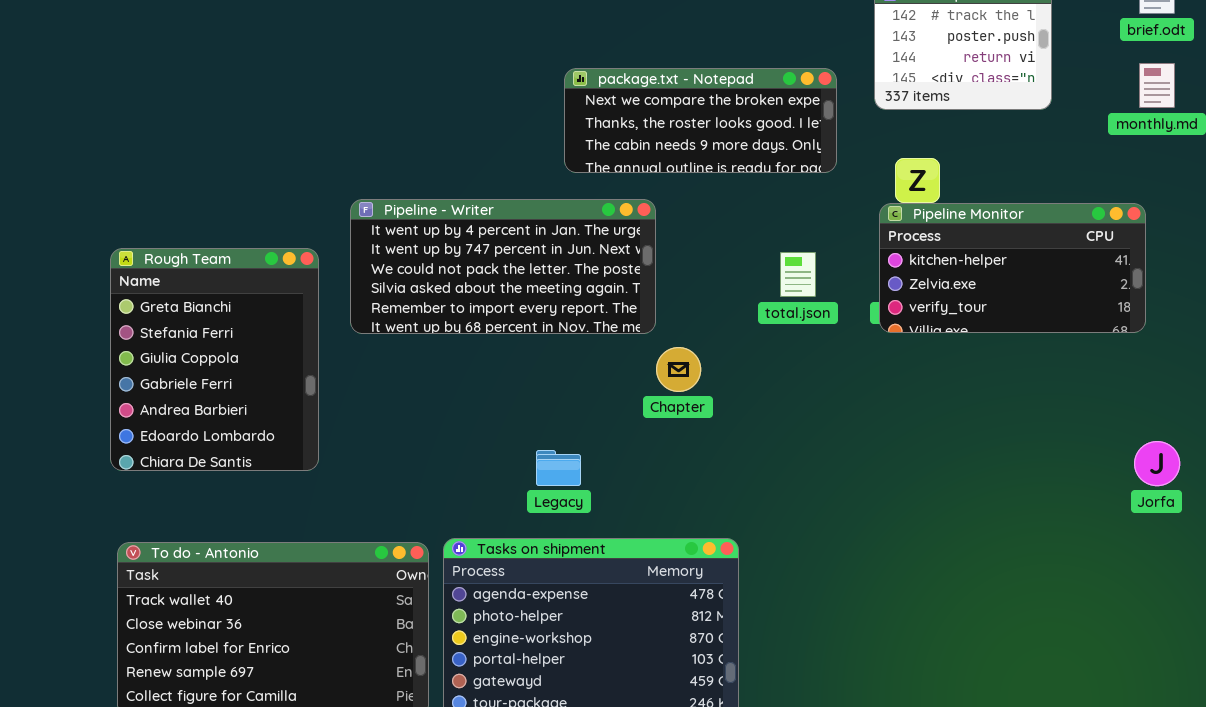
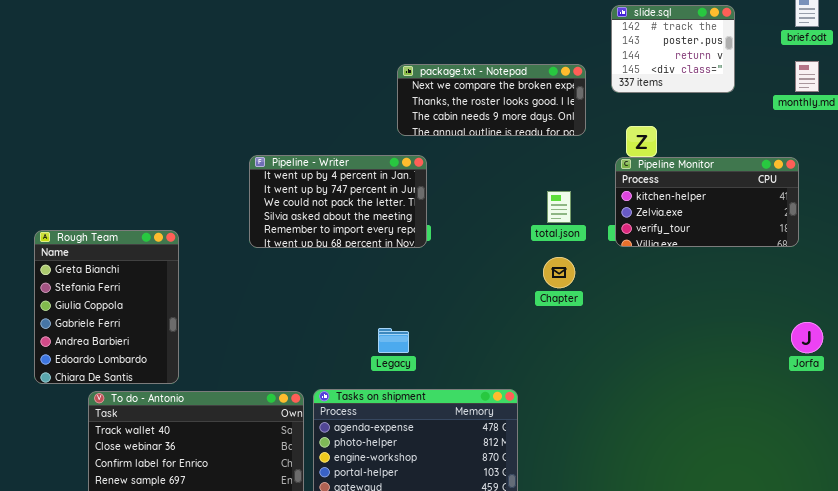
Pipeline - Writer: [350,199,656,334] -> [249,155,427,248], resized
Rough Team: [110,248,319,471] -> [34,230,179,384], moved
Chapter: [656,347,701,392] -> [543,257,575,288], moved

